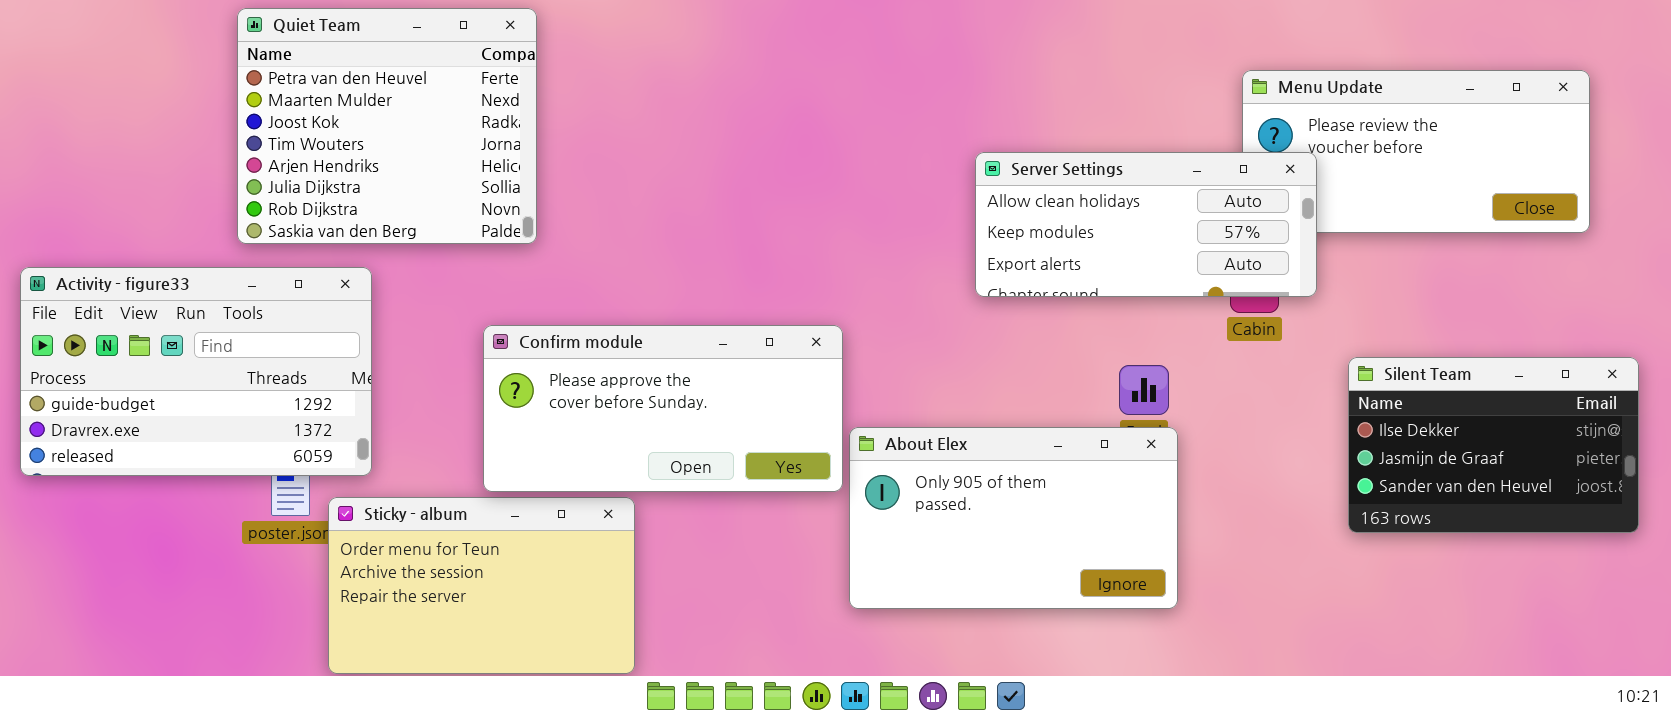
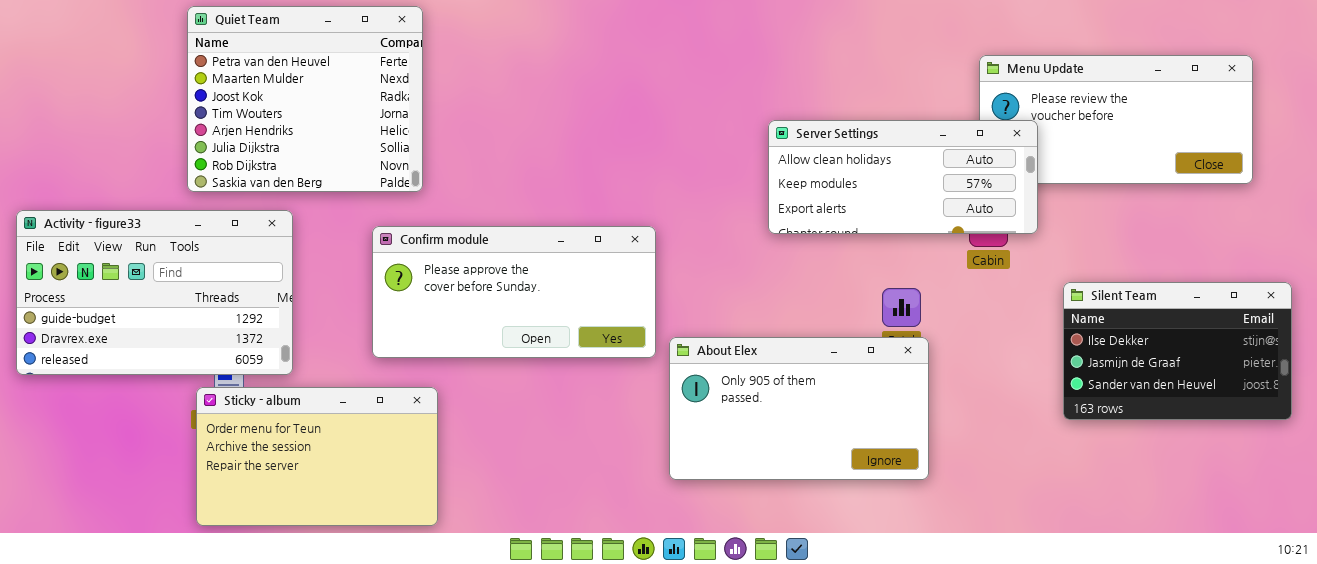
Confirm module: [483,325,843,492] -> [372,226,656,358], moved
Sticky - album: [328,497,635,674] -> [196,387,438,526], moved

